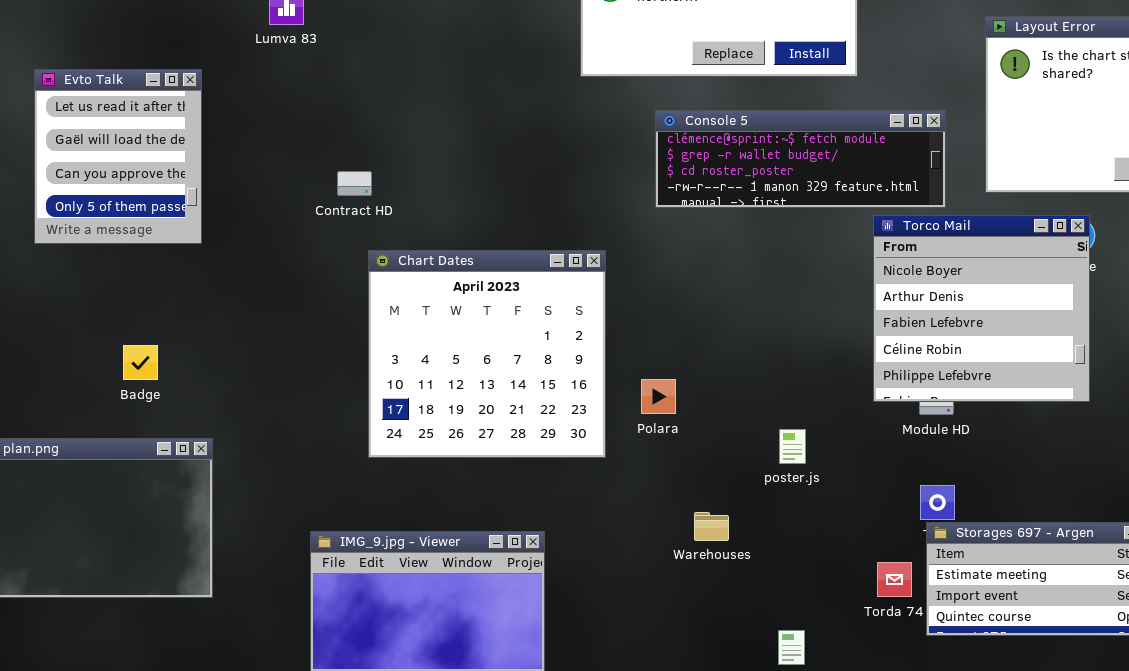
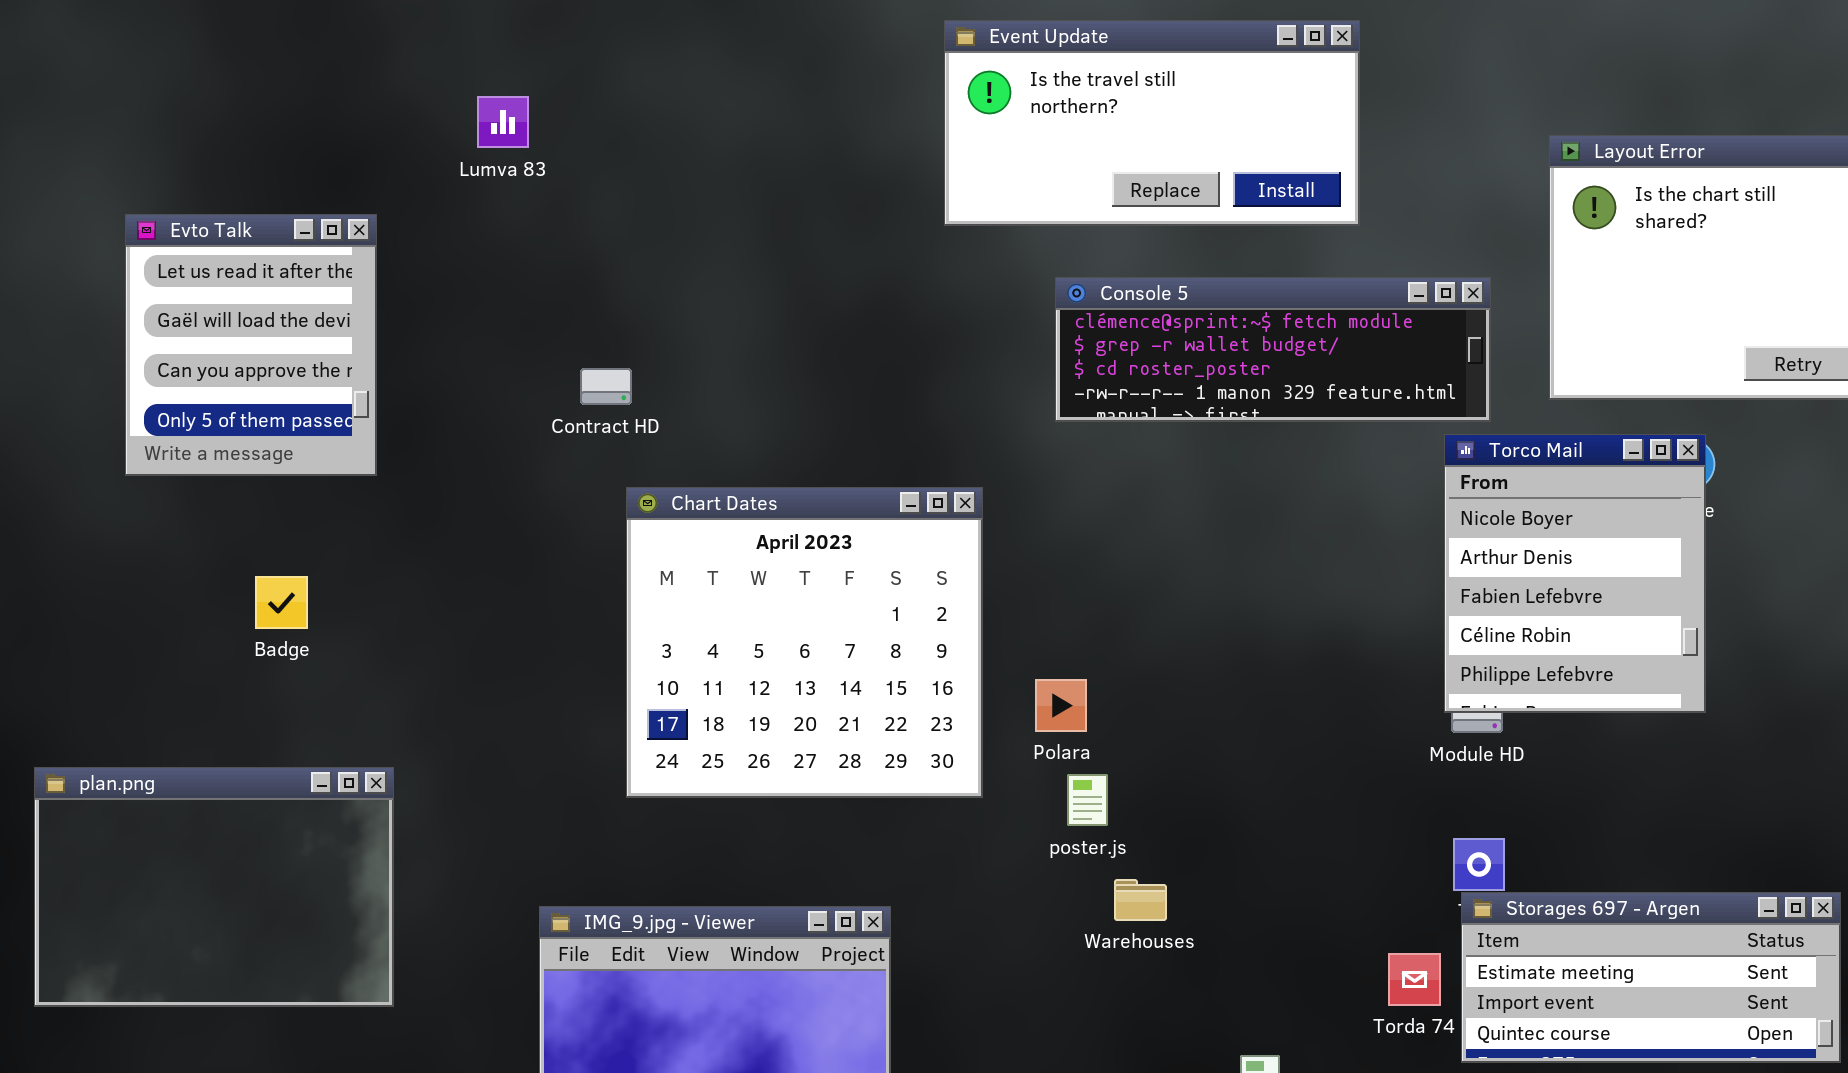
Torco Mail: [873,215,1090,402] -> [1444,434,1706,713], resized
Badge: [123,345,158,380] -> [255,576,308,629], moved
poster.js: [779,429,806,464] -> [1067,774,1108,826], moved

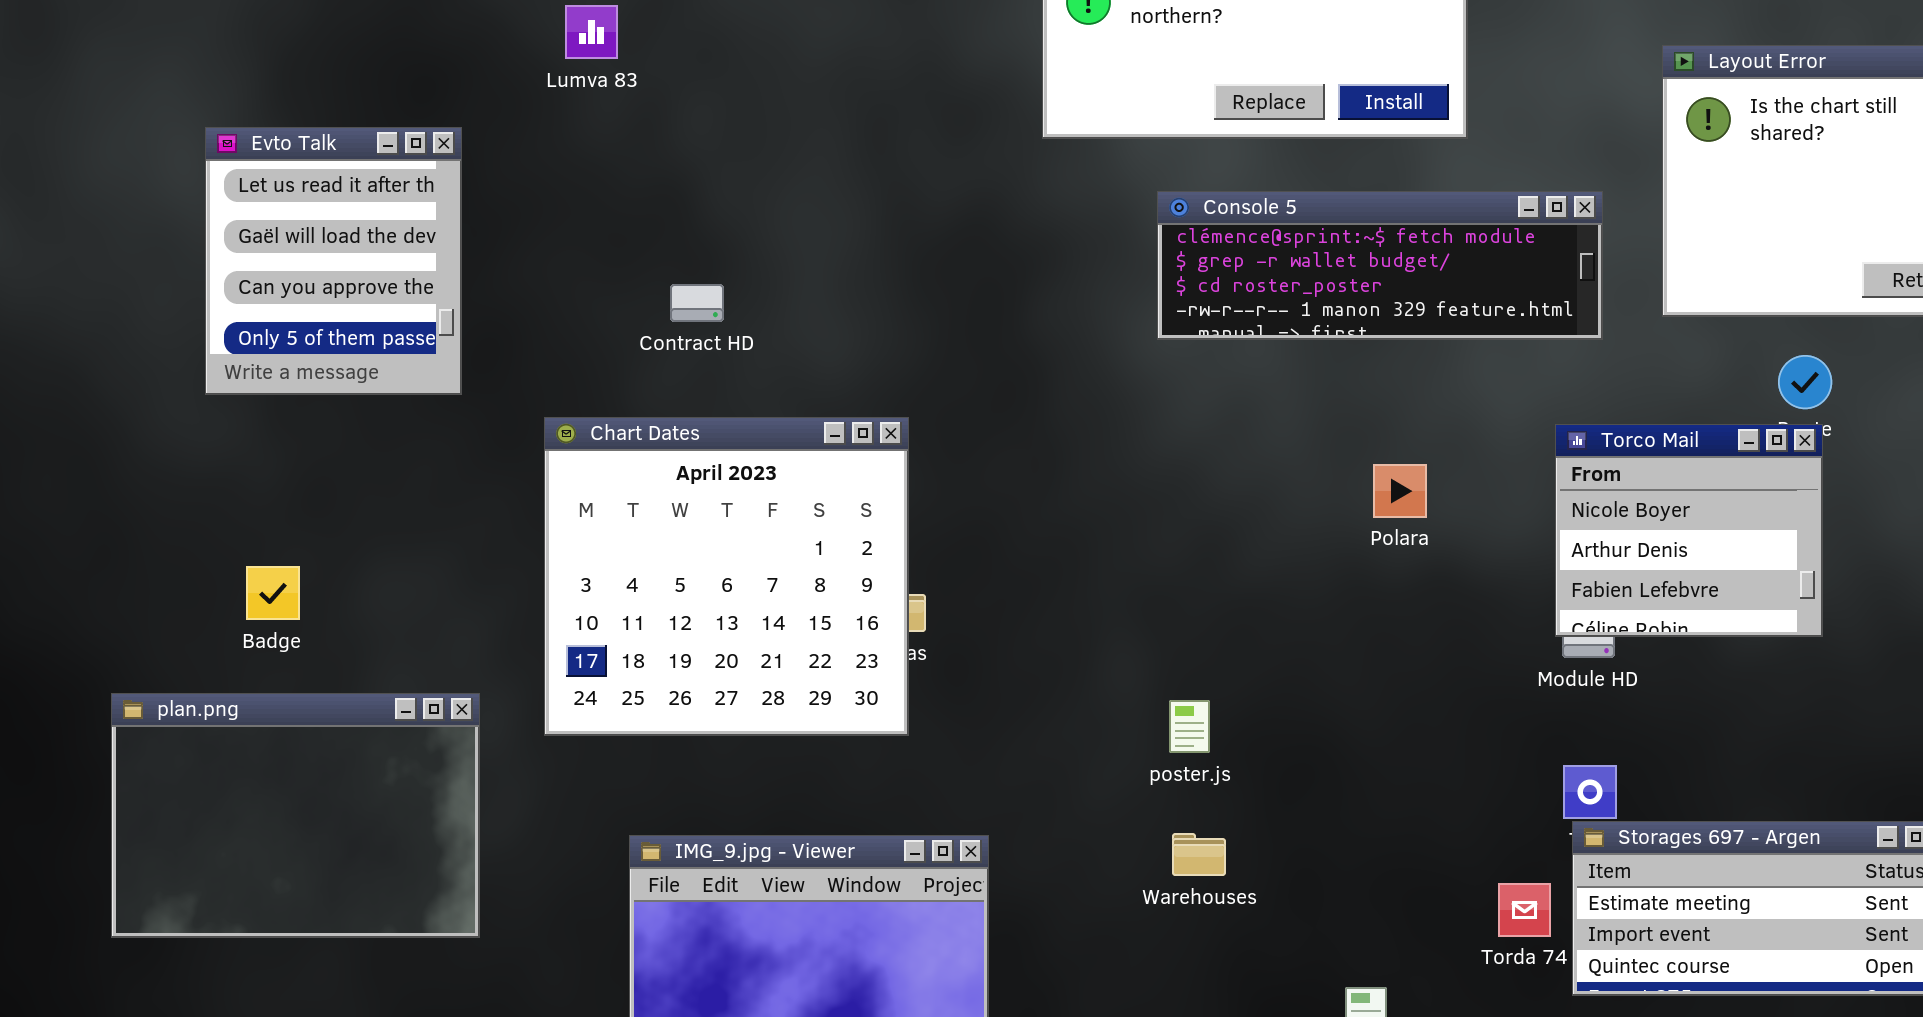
Torco Mail: [1444,434,1706,713] -> [1555,424,1823,637], resized
Chart Dates: [626,487,983,798] -> [544,417,909,736], moved
Badge: [255,576,308,629] -> [246,566,300,620], moved
Polara: [1035,679,1087,732] -> [1373,464,1427,518], moved
Warehouses: [1114,879,1167,921] -> [1172,833,1226,876], moved

